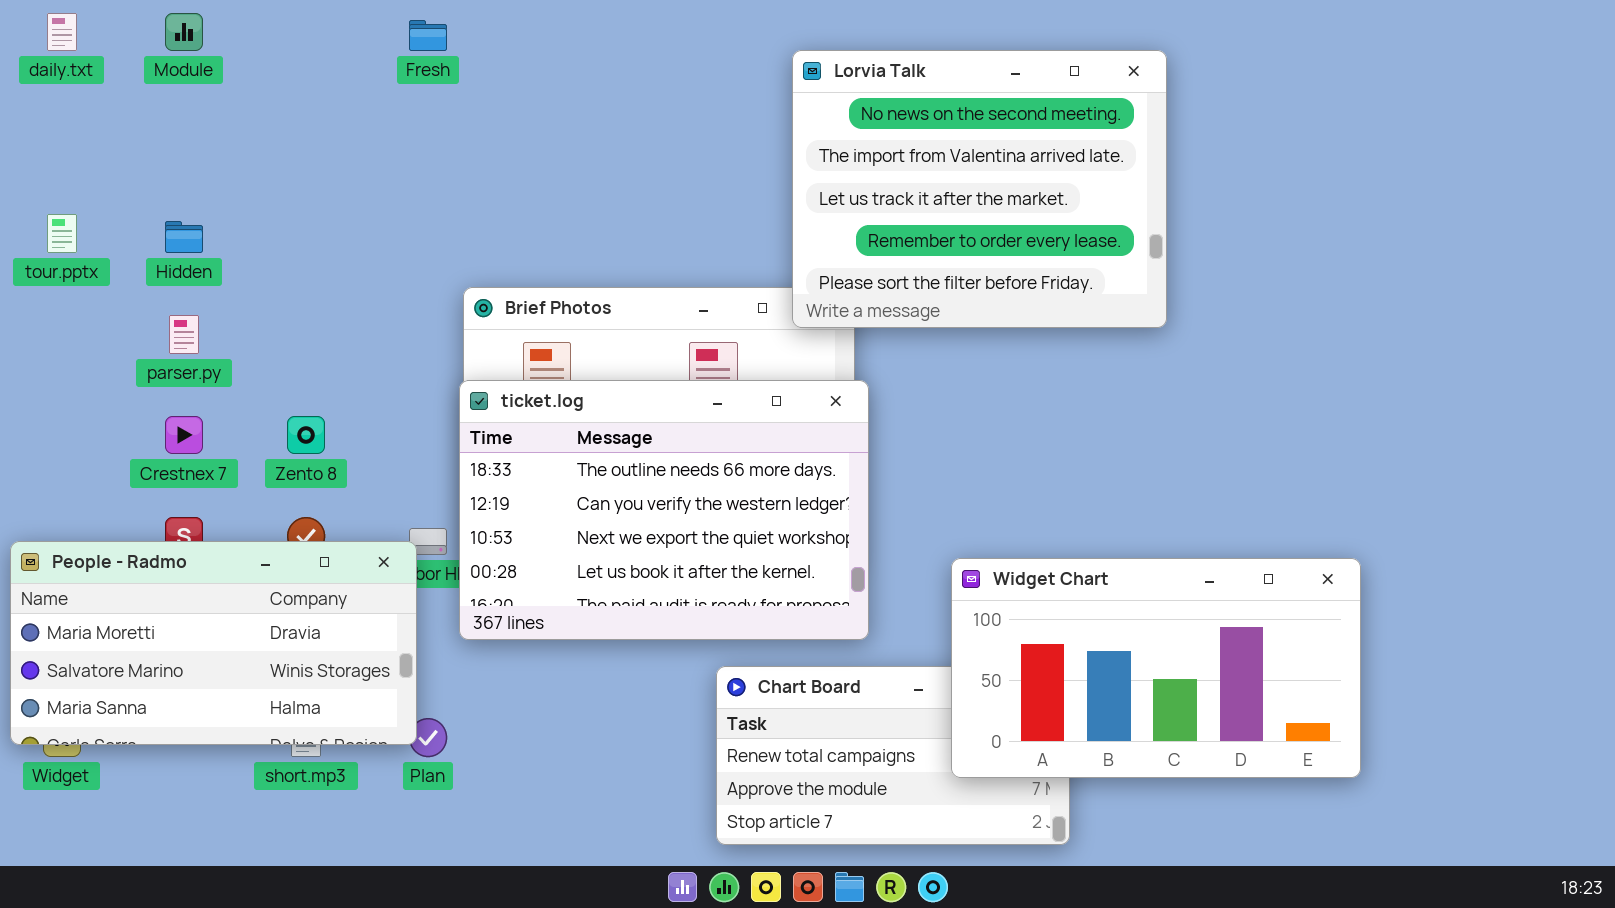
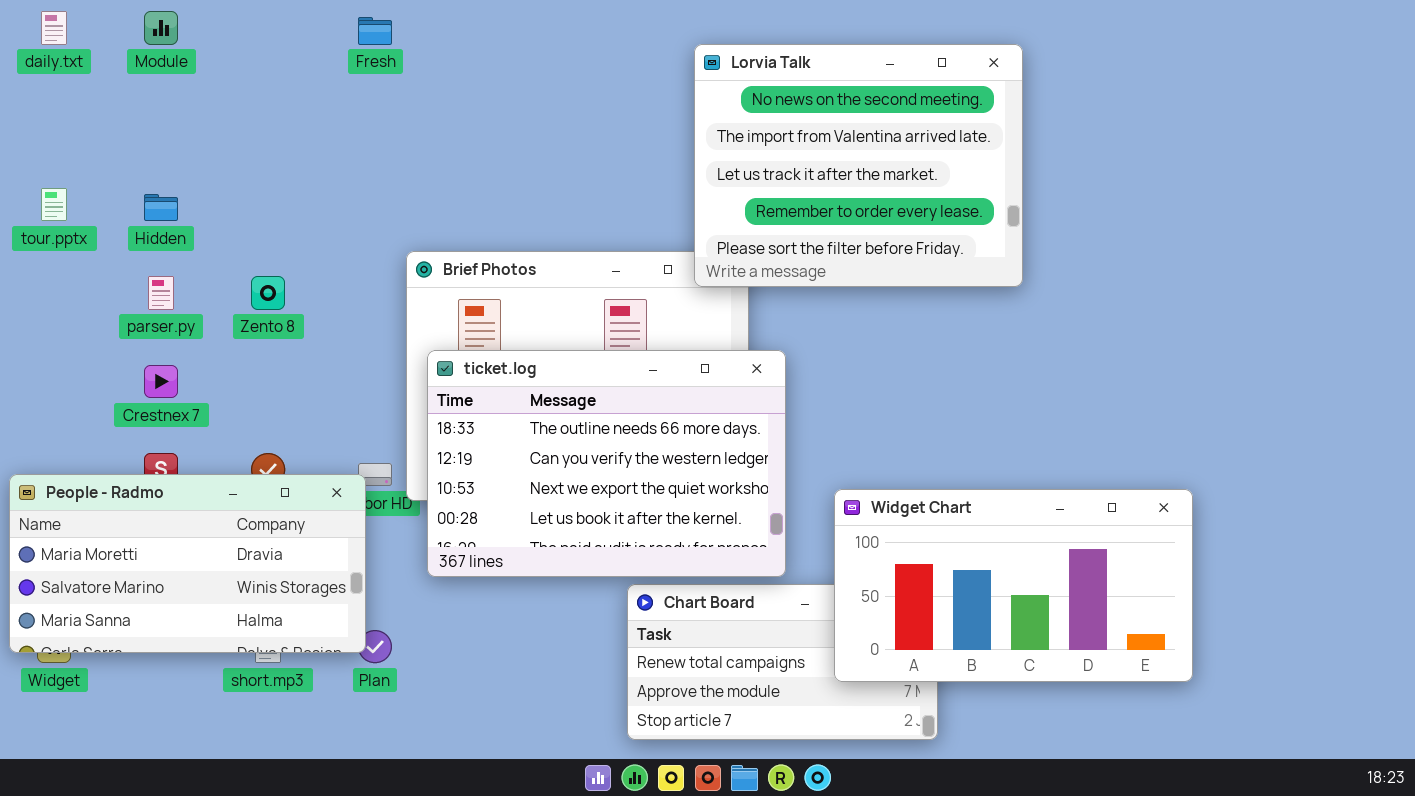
ticket.log: [459,380,869,640] -> [427,350,786,577], moved
Zento 8: [287,416,325,454] -> [251,276,285,310], moved

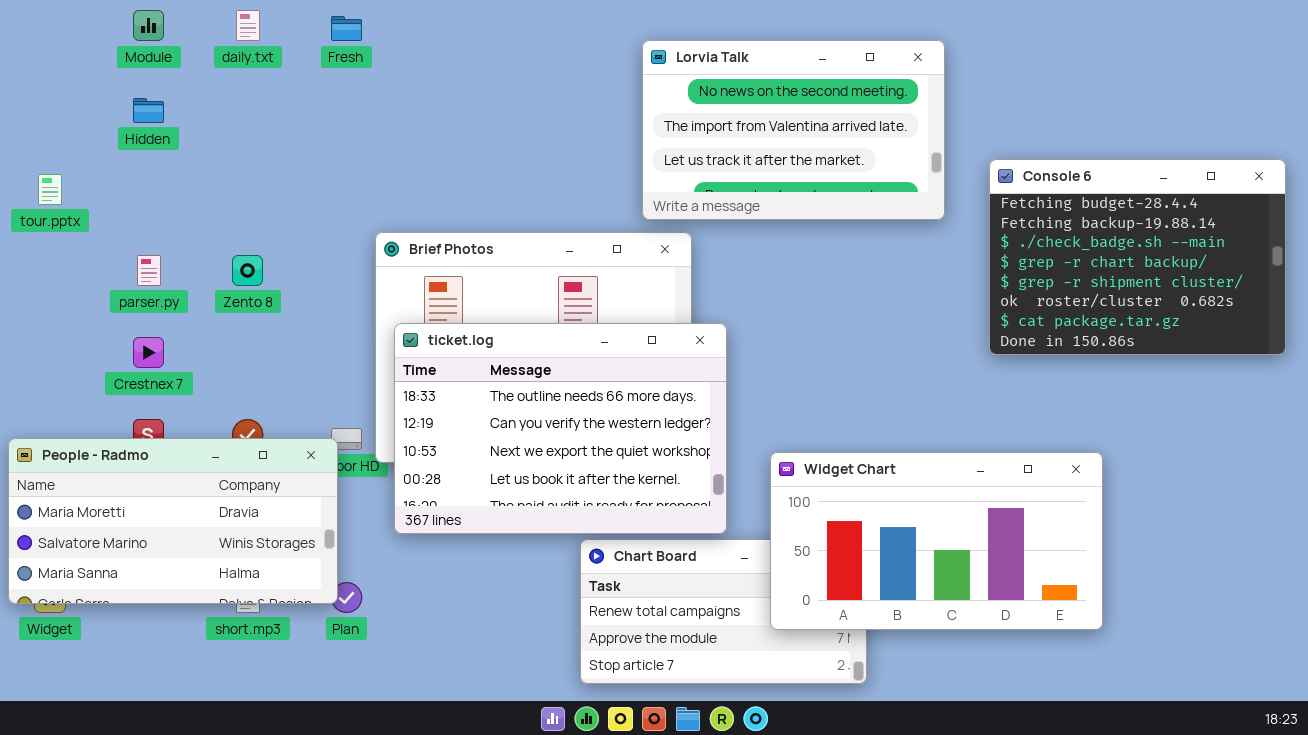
daily.txt: [41,11,67,45] -> [236,10,260,41], moved
Lorvia Talk: [694,44,1023,287] -> [642,40,945,220], resized
Console 6: none -> [989,159,1286,355], opened
Hidden: [144,194,178,221] -> [133,98,164,123], moved

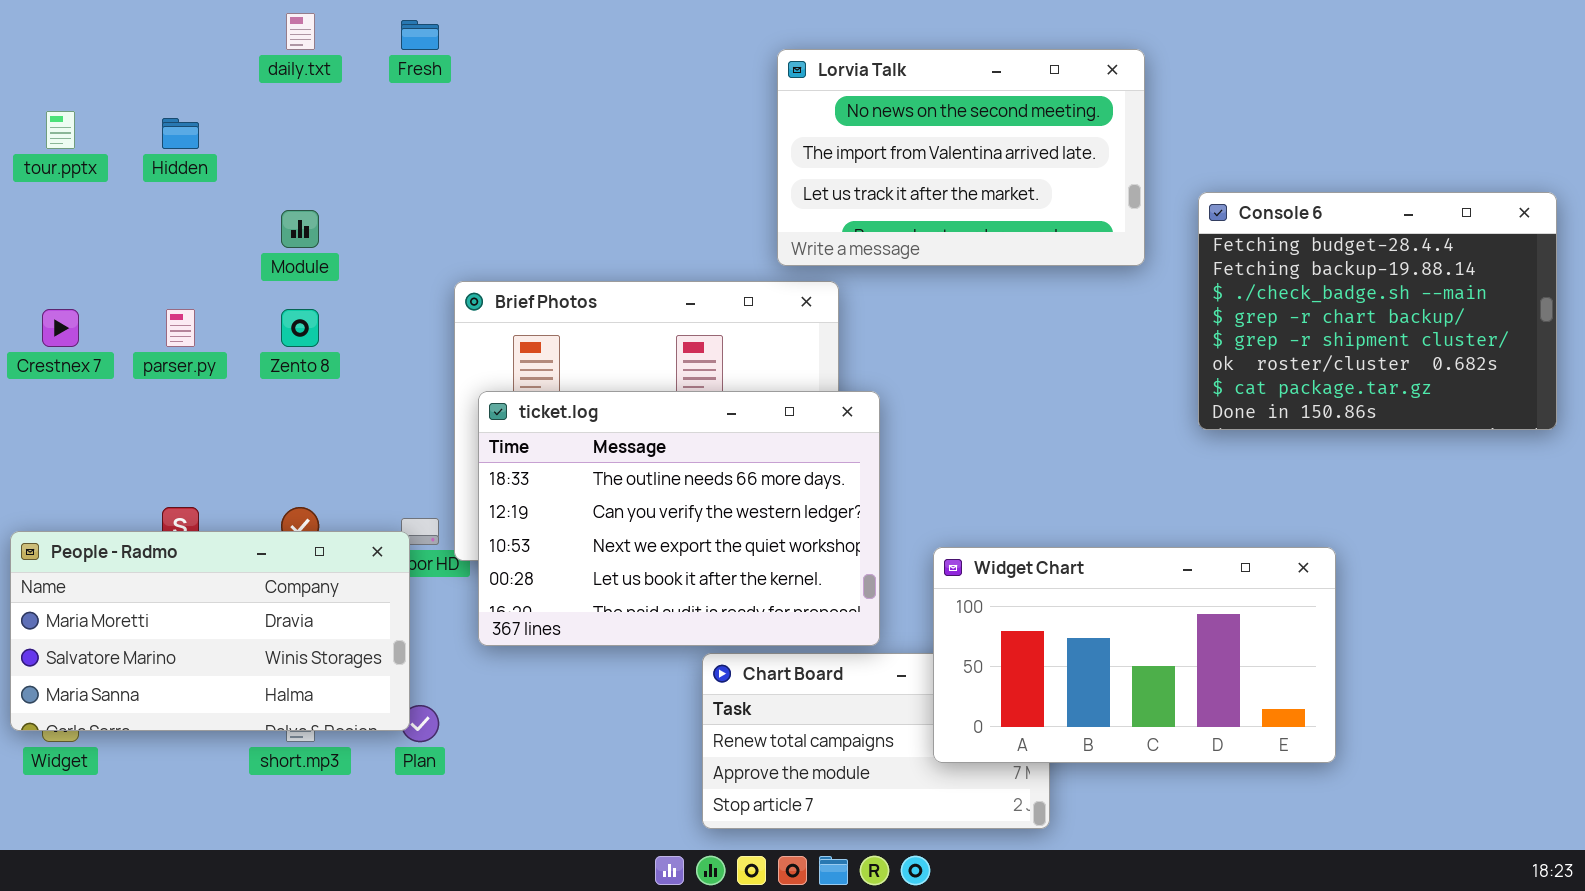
Module: [133,10,164,41] -> [281,210,319,248], moved
tour.pptx: [38,174,62,205] -> [46,111,75,149], moved
Crestnex 7: [133,337,164,368] -> [42,309,79,347], moved

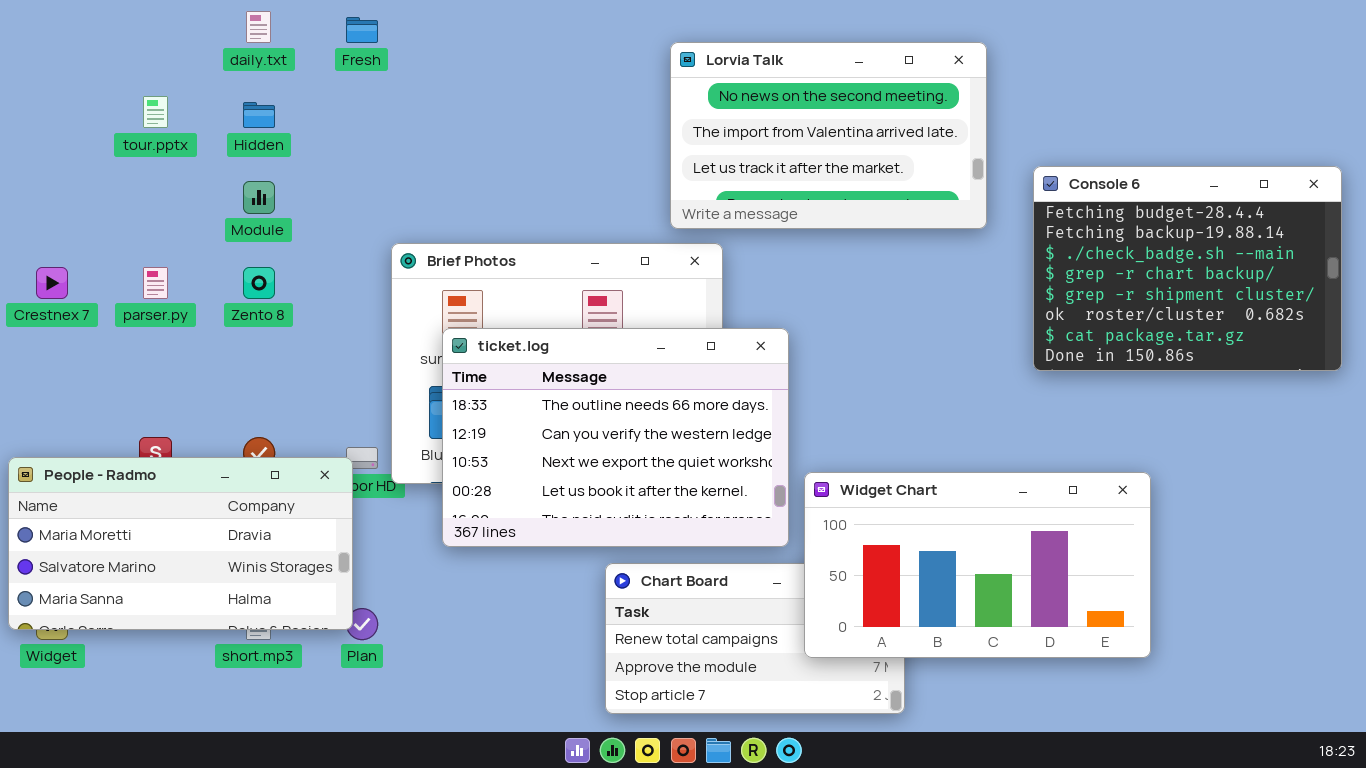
tour.pptx: [46,111,75,149] -> [143,96,168,128], moved
Hidden: [162,118,199,149] -> [243,102,275,128], moved
ticket.log: [478,391,880,646] -> [442,328,789,547], moved

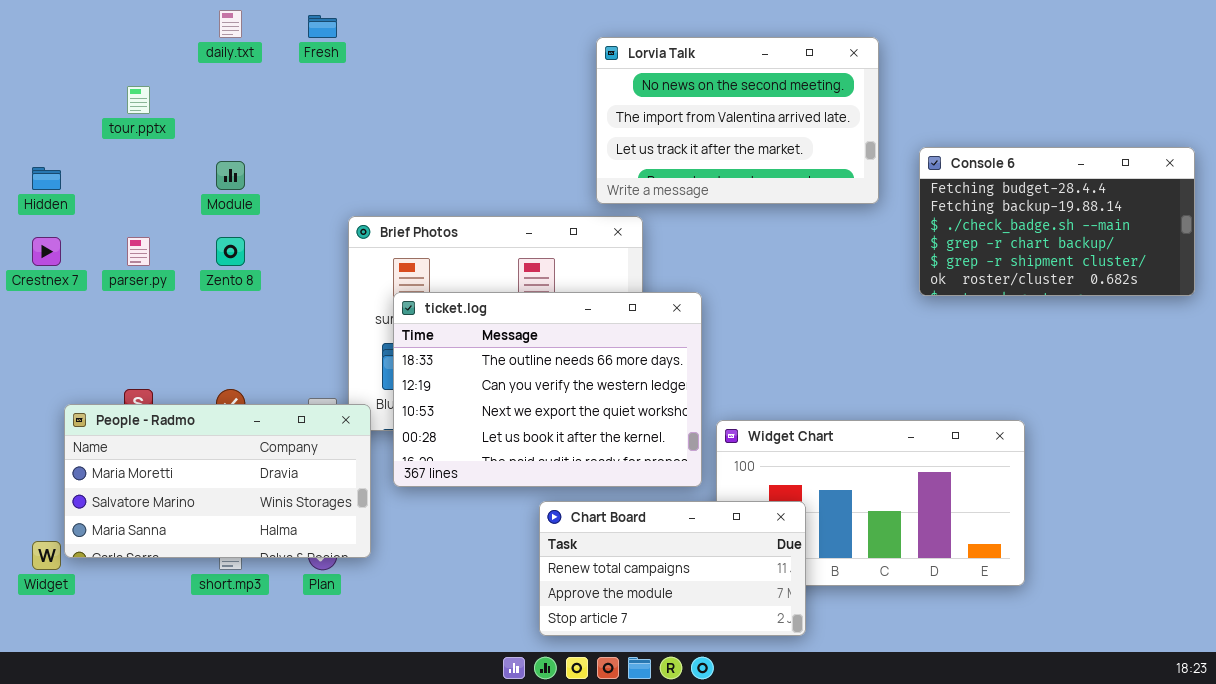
Hidden: [243,102,275,128] -> [32,167,61,190], moved
Console 6: [1033,166,1342,371] -> [919,147,1195,296], resized
People - Radmo: [8,457,353,630] -> [64,404,371,558], moved
Chart Board: [605,563,905,714] -> [539,501,806,636], raised

